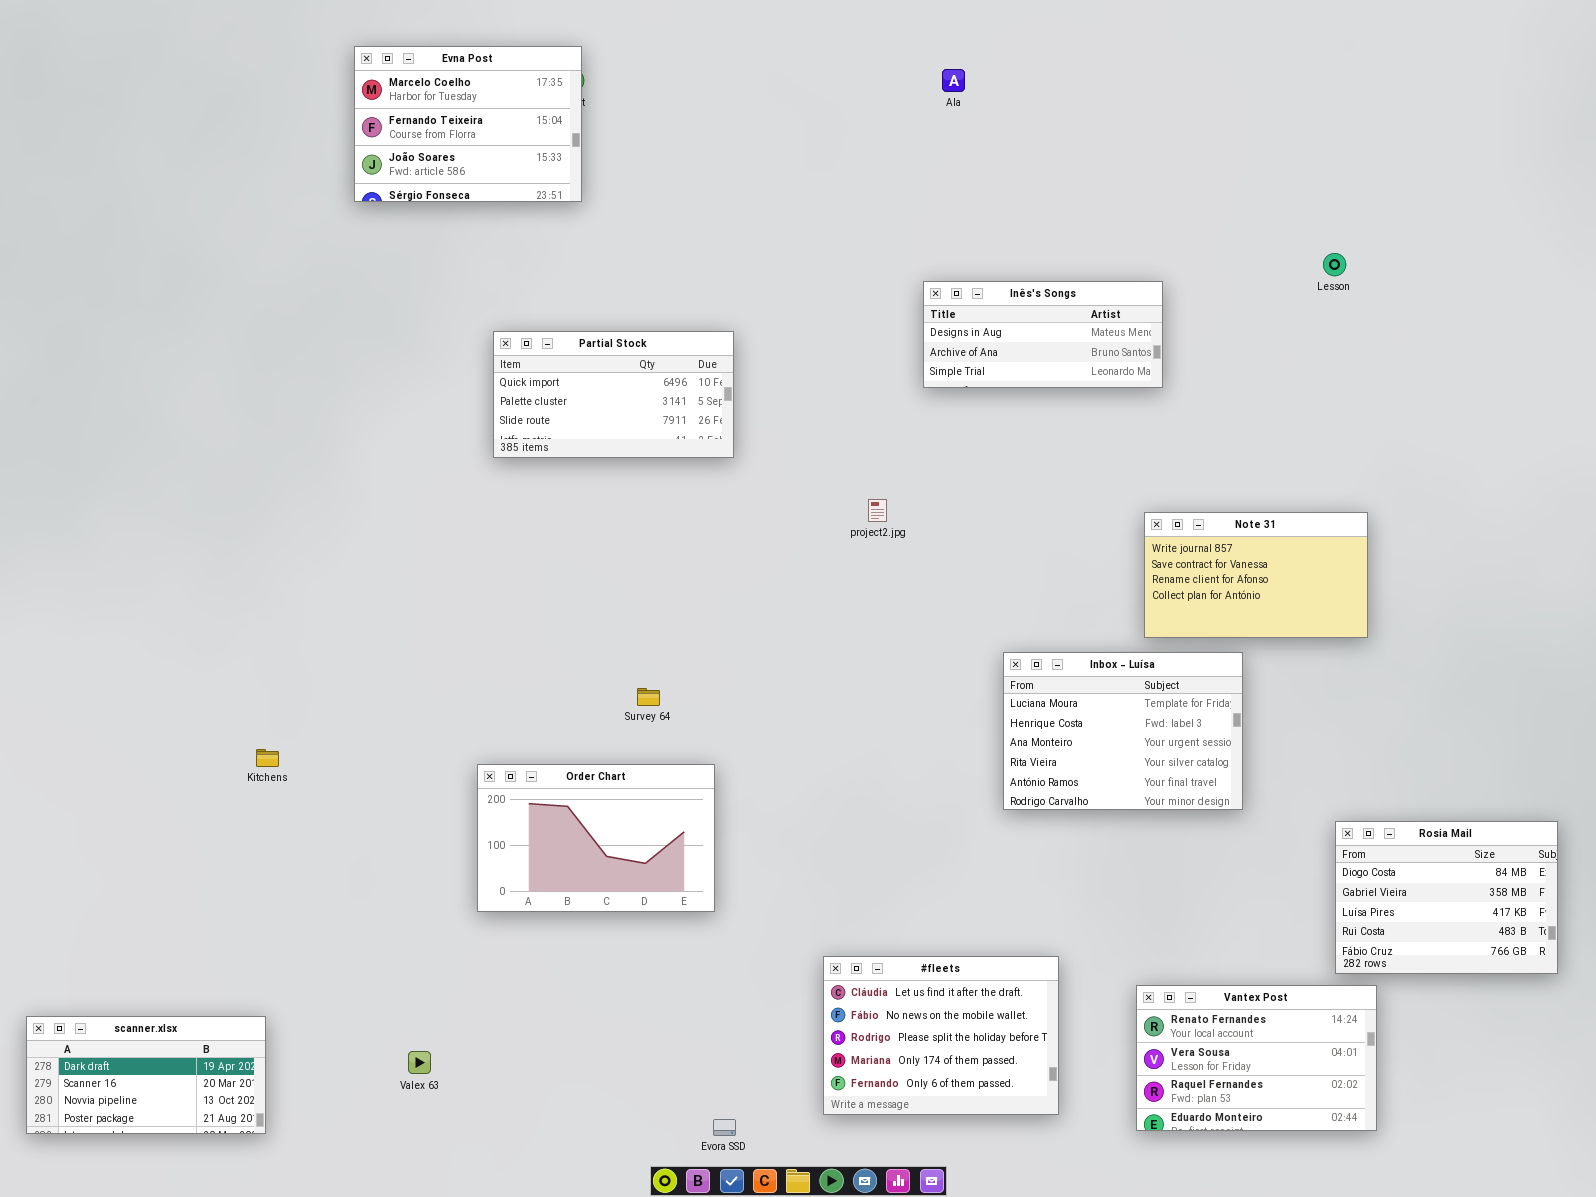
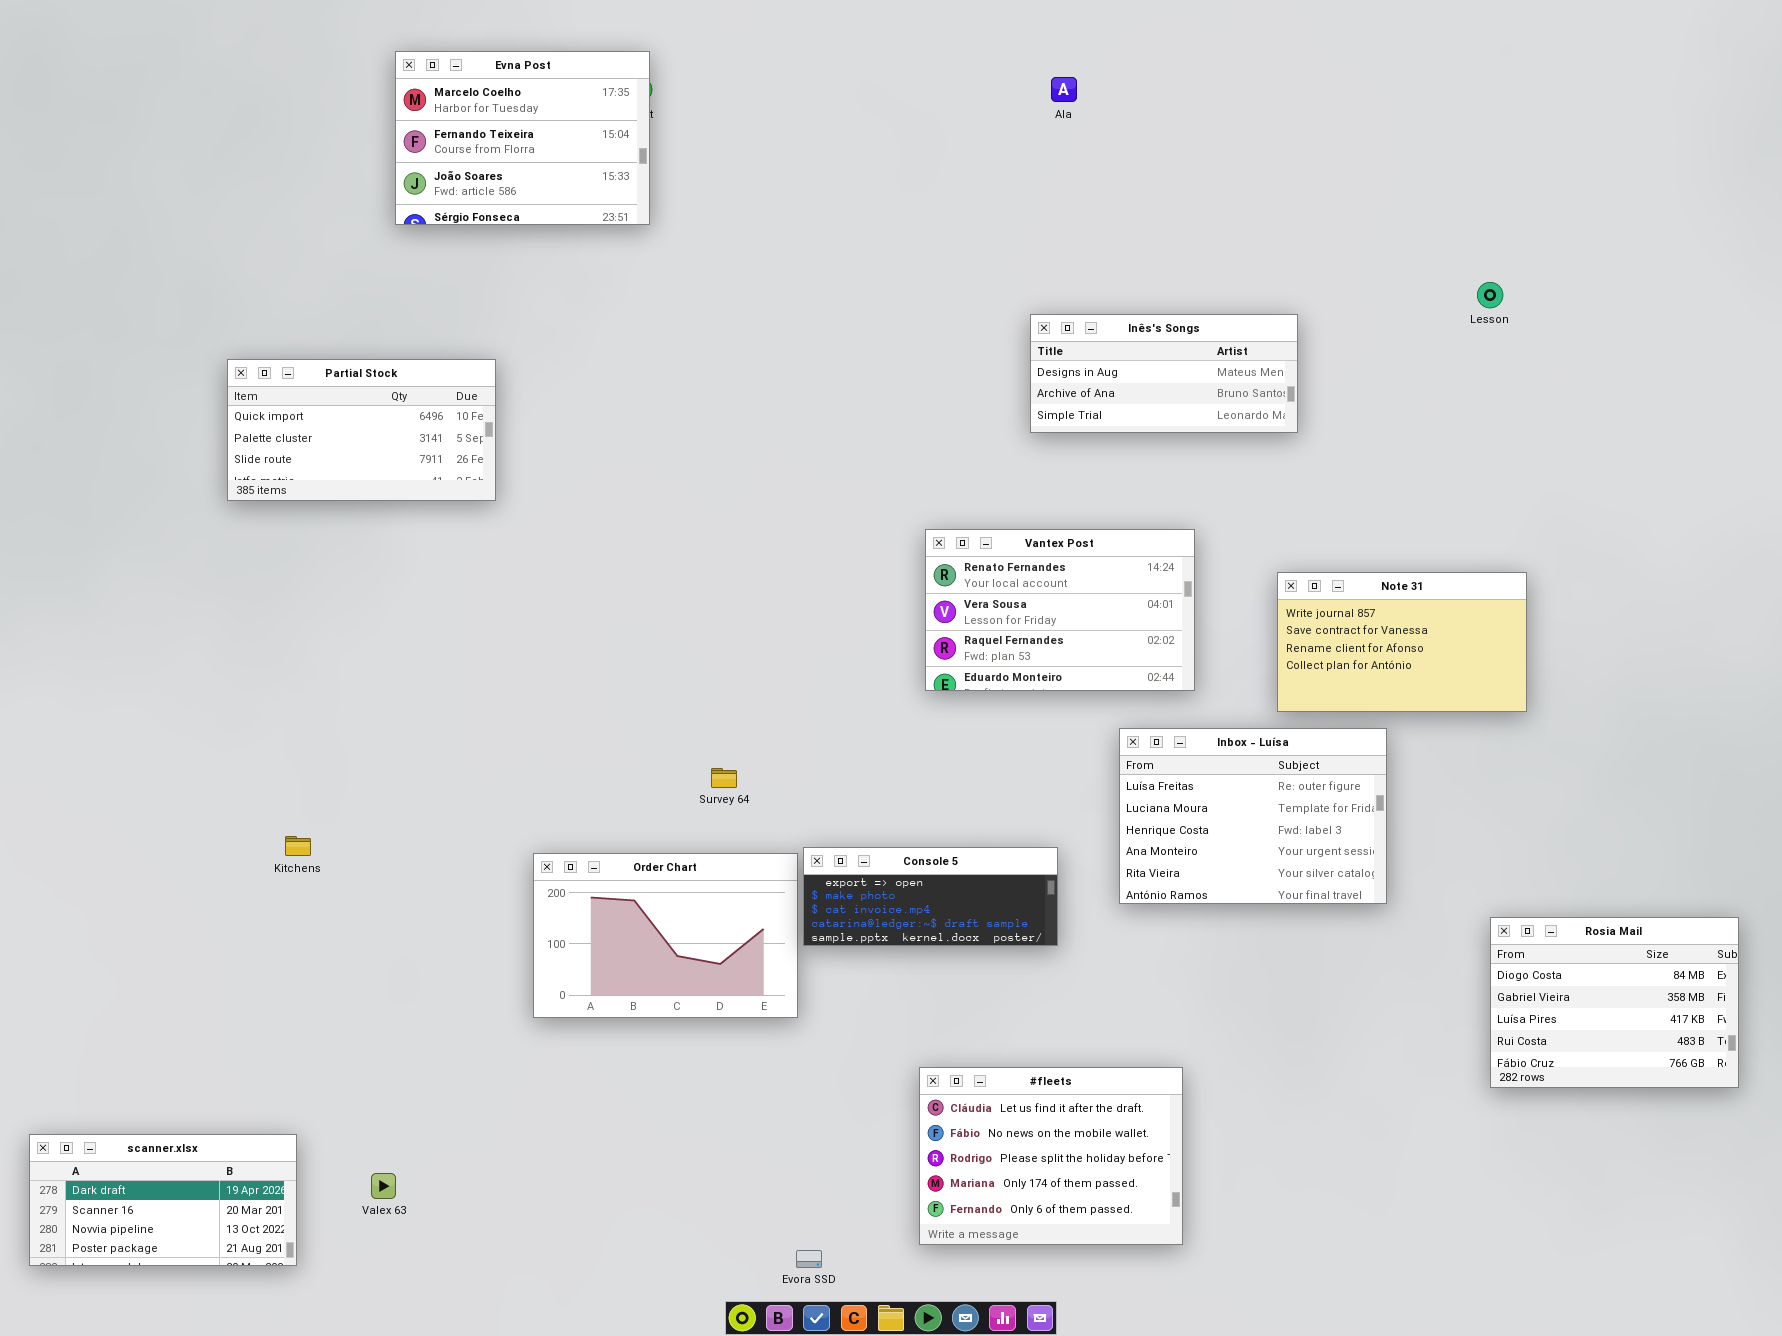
Partial Stock: [493,331,734,458] -> [227,359,496,501], moved
Inbox - Luísa: [1003,652,1243,810] -> [1119,728,1387,904], scrolled up 1 row
Console 5: none -> [803,847,1058,946], opened
Vantex Post: [1136,985,1377,1131] -> [925,529,1195,691], moved
Valex 63: [408,1051,431,1074] -> [371,1173,396,1199], moved

